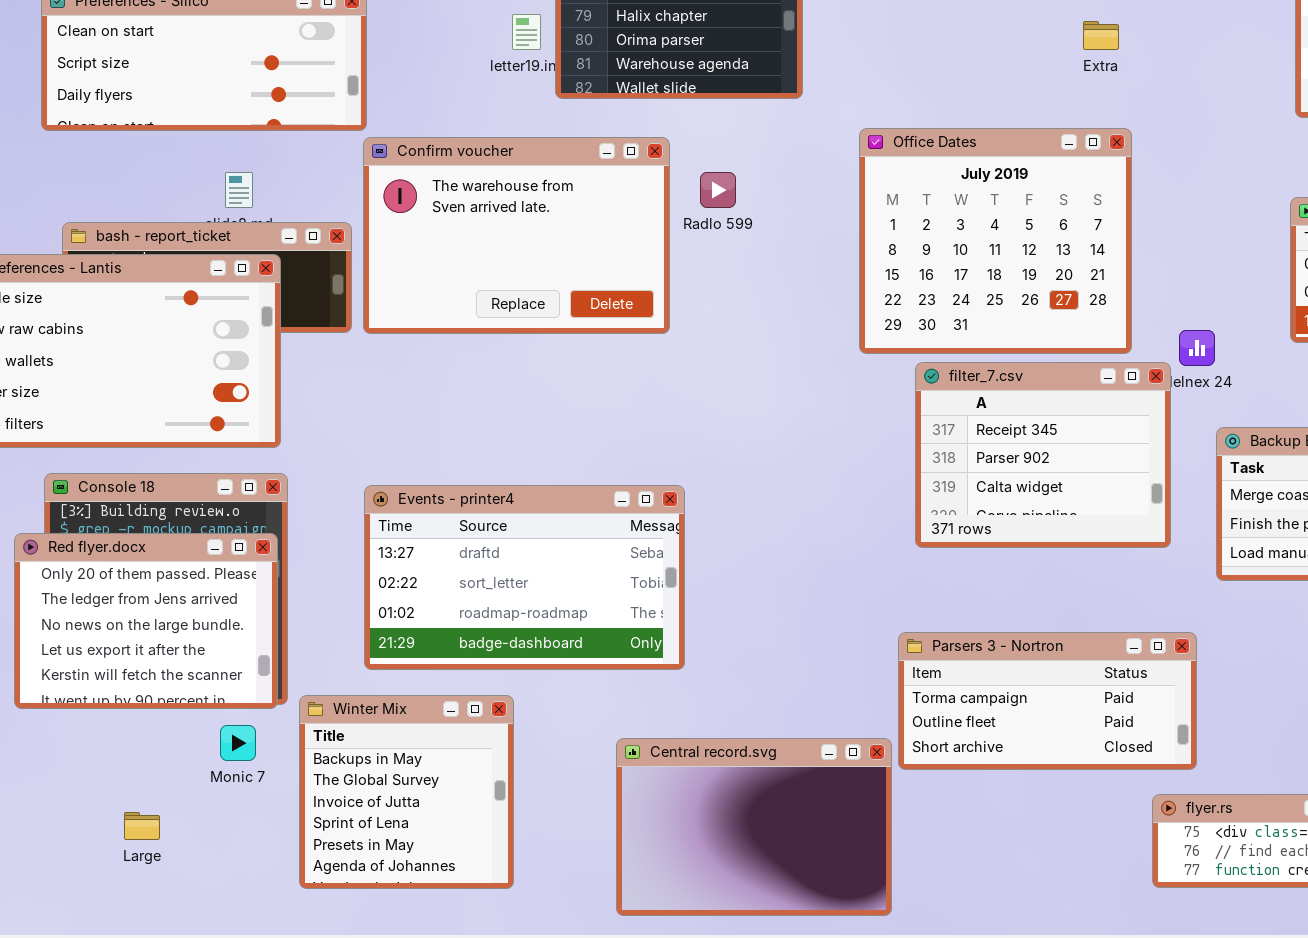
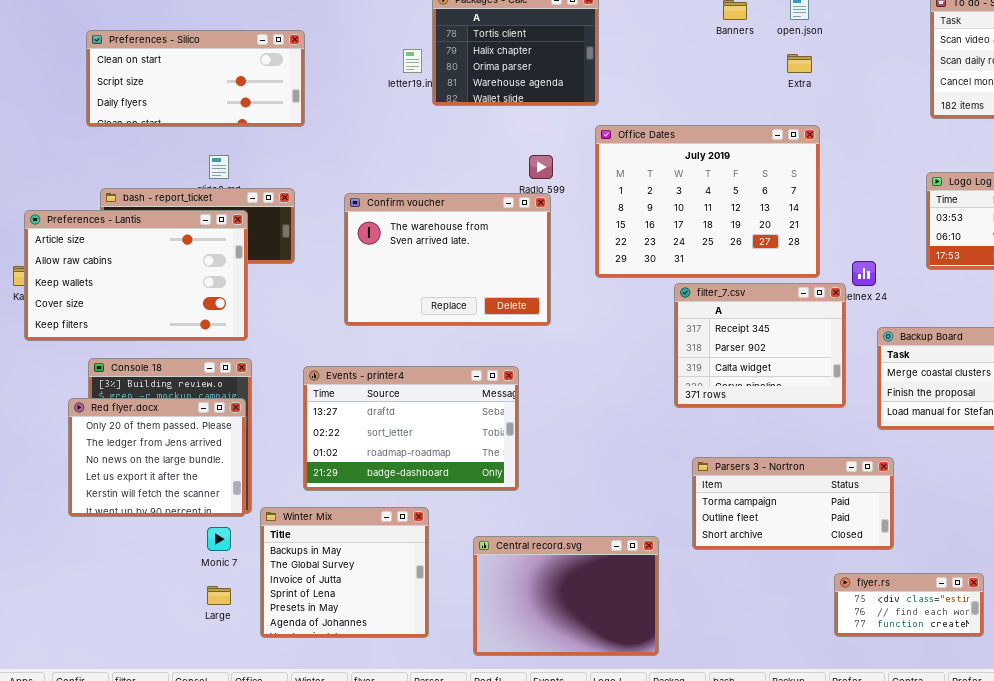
Office Dates: [859,128,1132,354] -> [595,125,820,278], resized
Confirm voucher: [363,137,670,334] -> [344,193,551,326], moved
Parsers 3 - Nortron: [898,632,1197,770] -> [692,457,894,550], moved
Winter Mix: [299,695,514,889] -> [260,507,429,638], resized
Large: [124,812,160,840] -> [207,586,231,605], moved

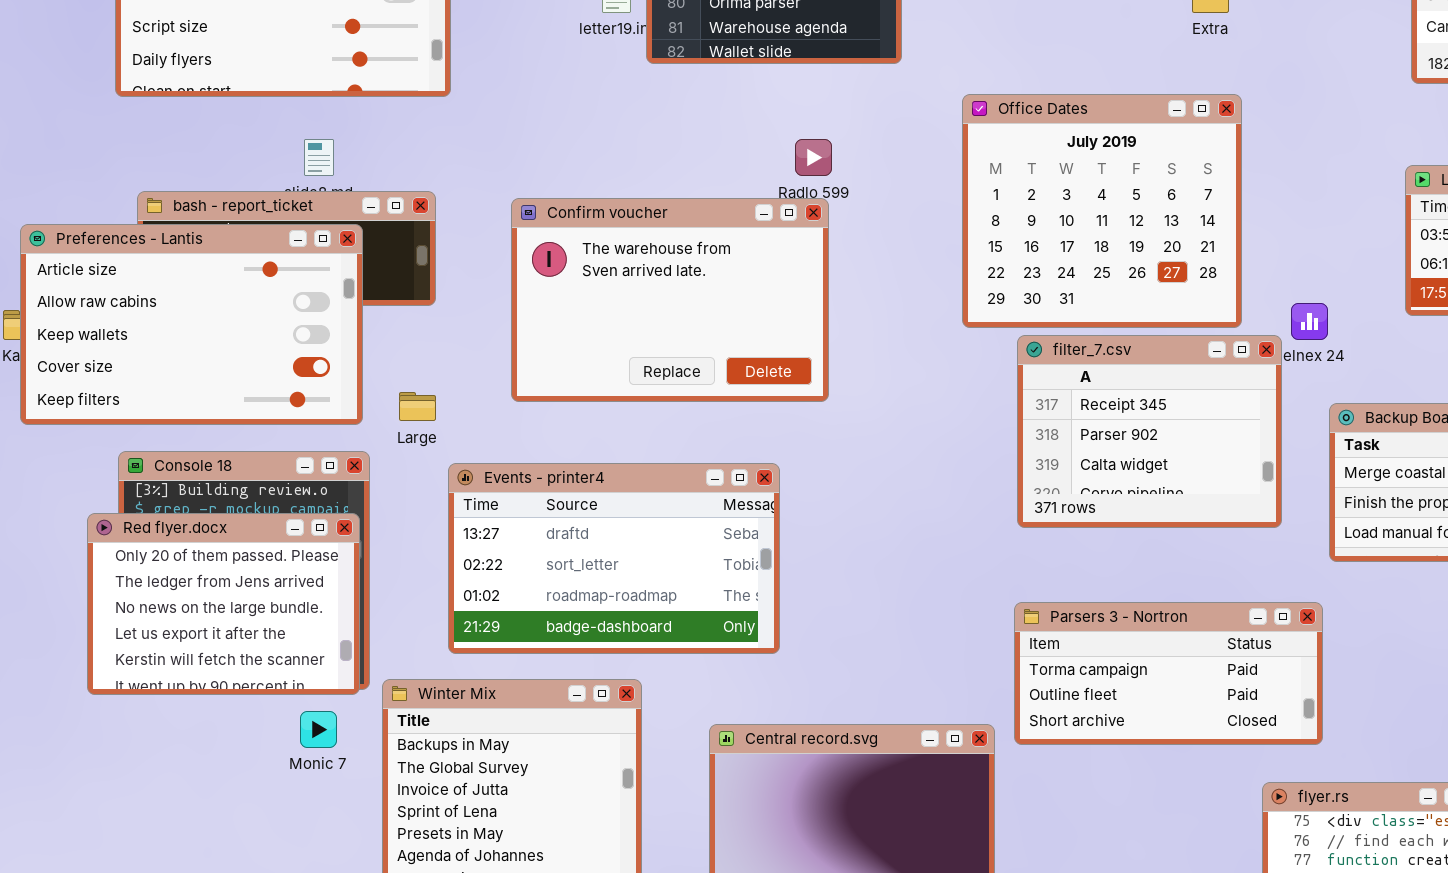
Office Dates: [595,125,820,278] -> [962,94,1242,328], resized
Parsers 3 - Nortron: [692,457,894,550] -> [1014,602,1323,745], moved
Large: [207,586,231,605] -> [399,392,436,421], moved

